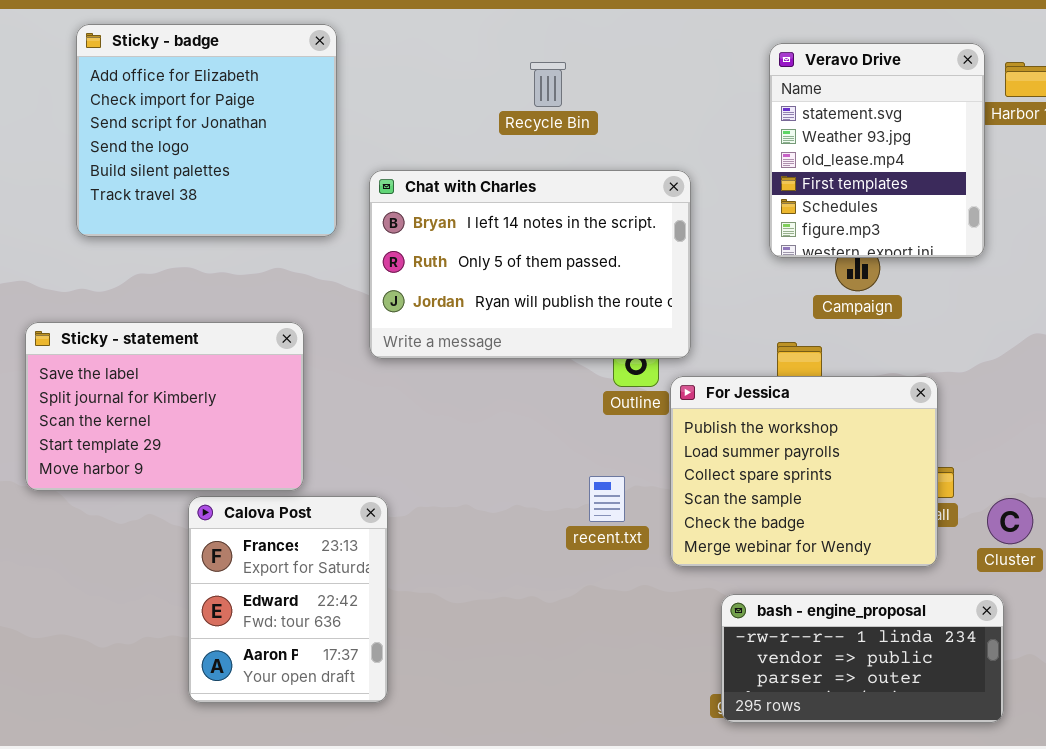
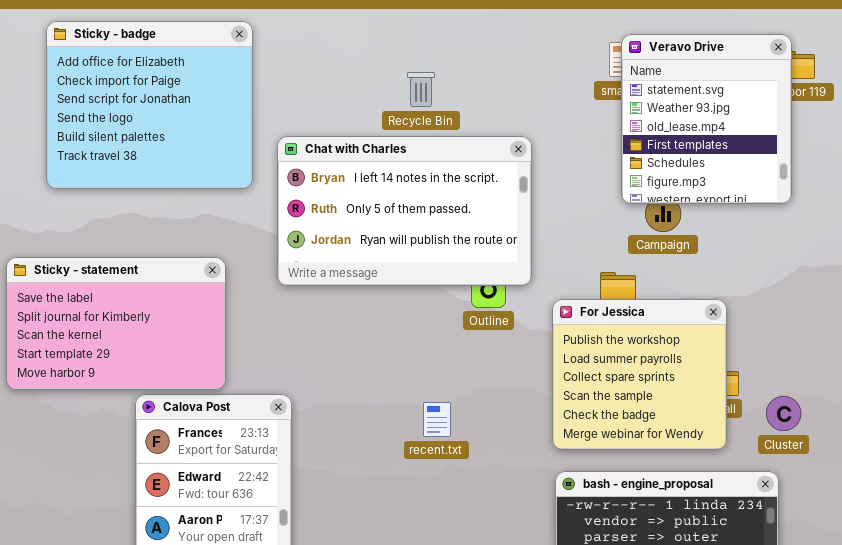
Veravo Drive: [769,43,985,258] -> [621,34,792,204], moved
Recycle Bin: [530,62,566,107] -> [407,72,435,107], moved
For Jessica: [670,376,938,567] -> [552,299,727,450], resized
recent.txt: [589,476,625,522] -> [423,402,451,437], moved

